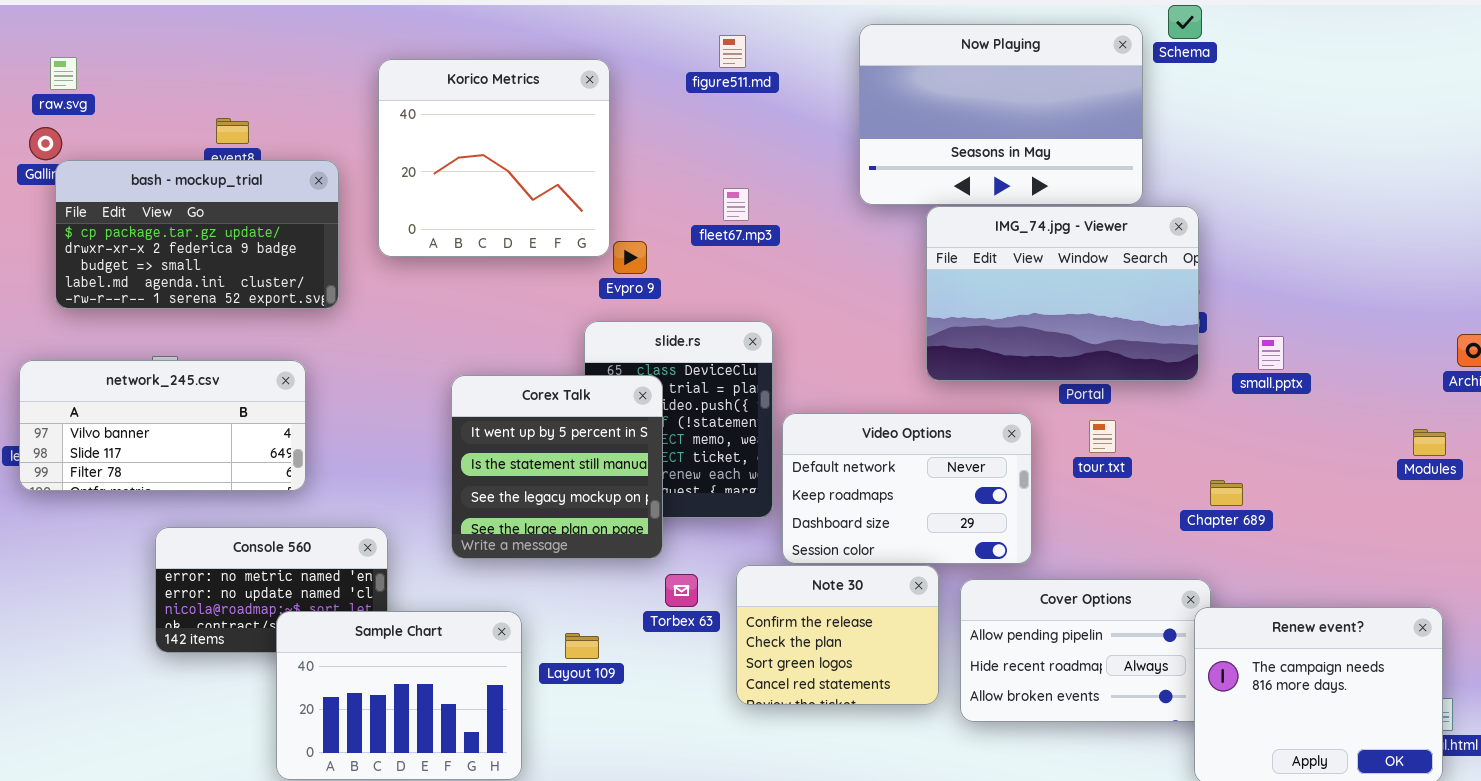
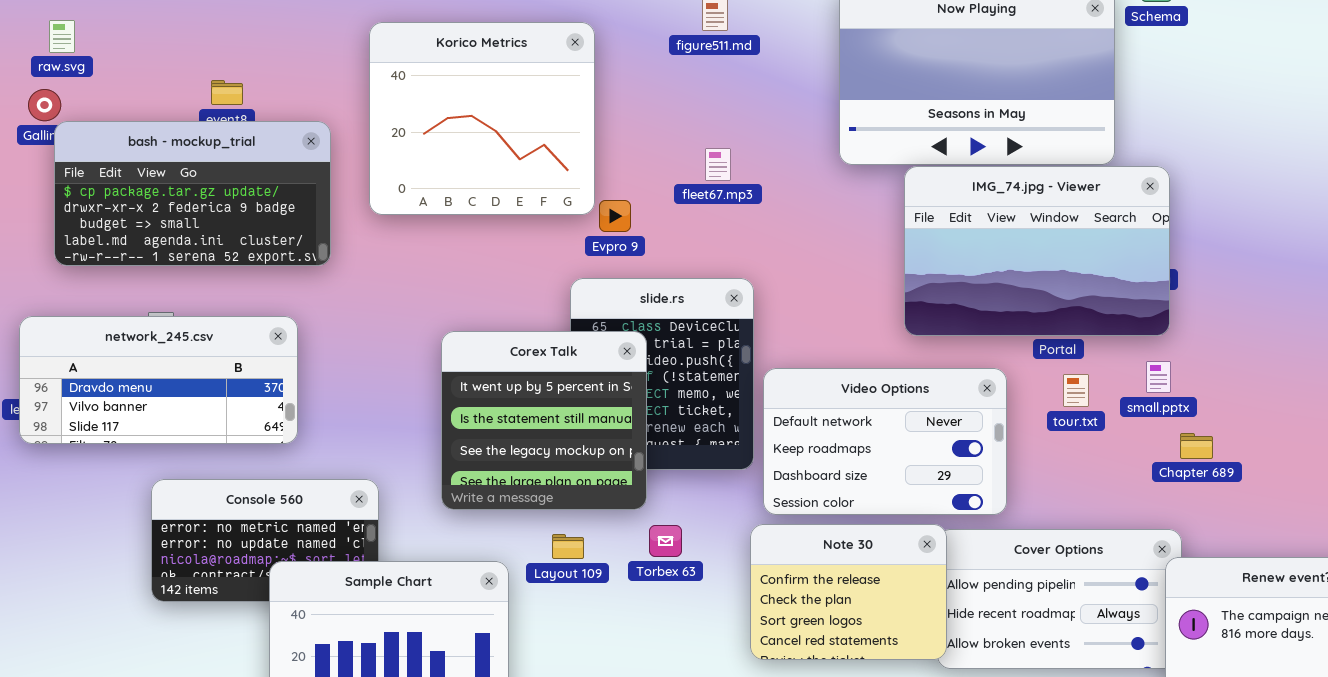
small.pptx: [1258,336,1284,370] -> [1146,361,1171,393], moved
network_245.csv: [19,360,306,491] -> [19,316,298,444], scrolled up 1 row
Note 30: [736,565,939,705] -> [750,524,947,660], moved
Layout 109: [565,633,599,659] -> [552,534,584,559], moved

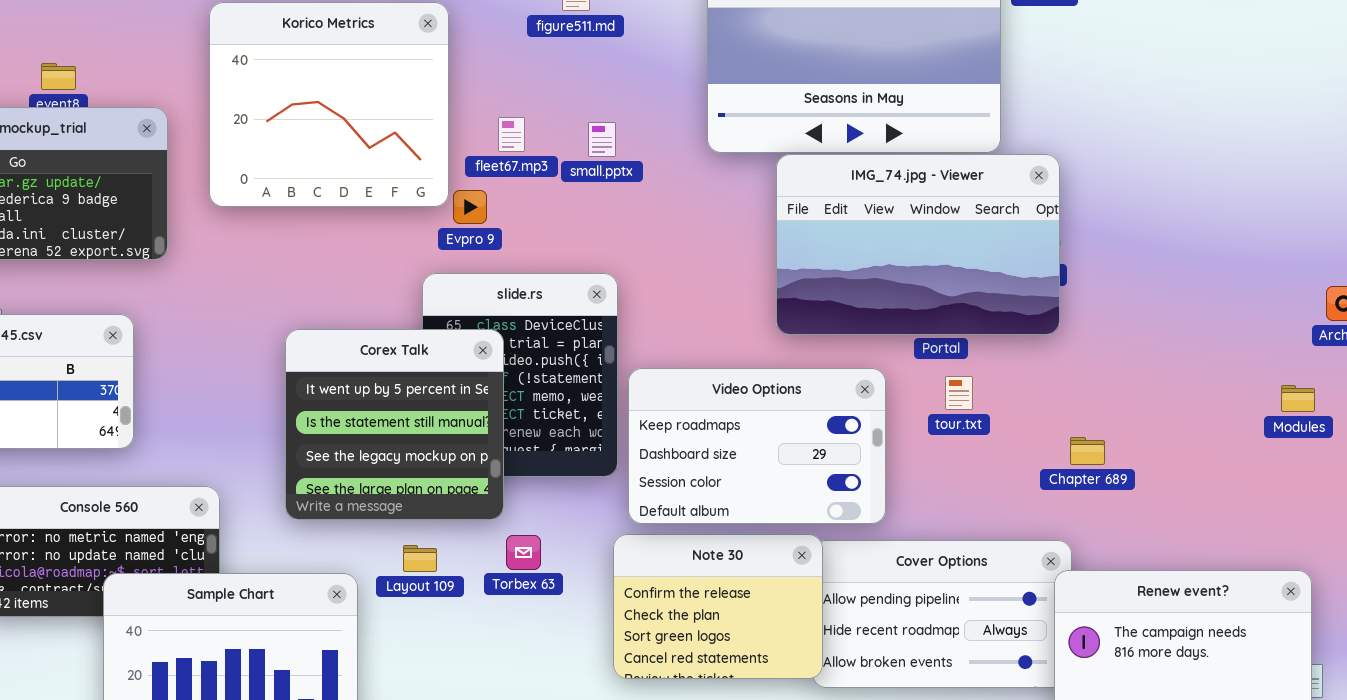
fleet67.mp3: [705,148,731,181] -> [498,117,525,152], moved
small.pptx: [1146,361,1171,393] -> [588,122,616,157], moved
Video Options: [763,368,1007,515] -> [628,368,886,524], scrolled down 1 row

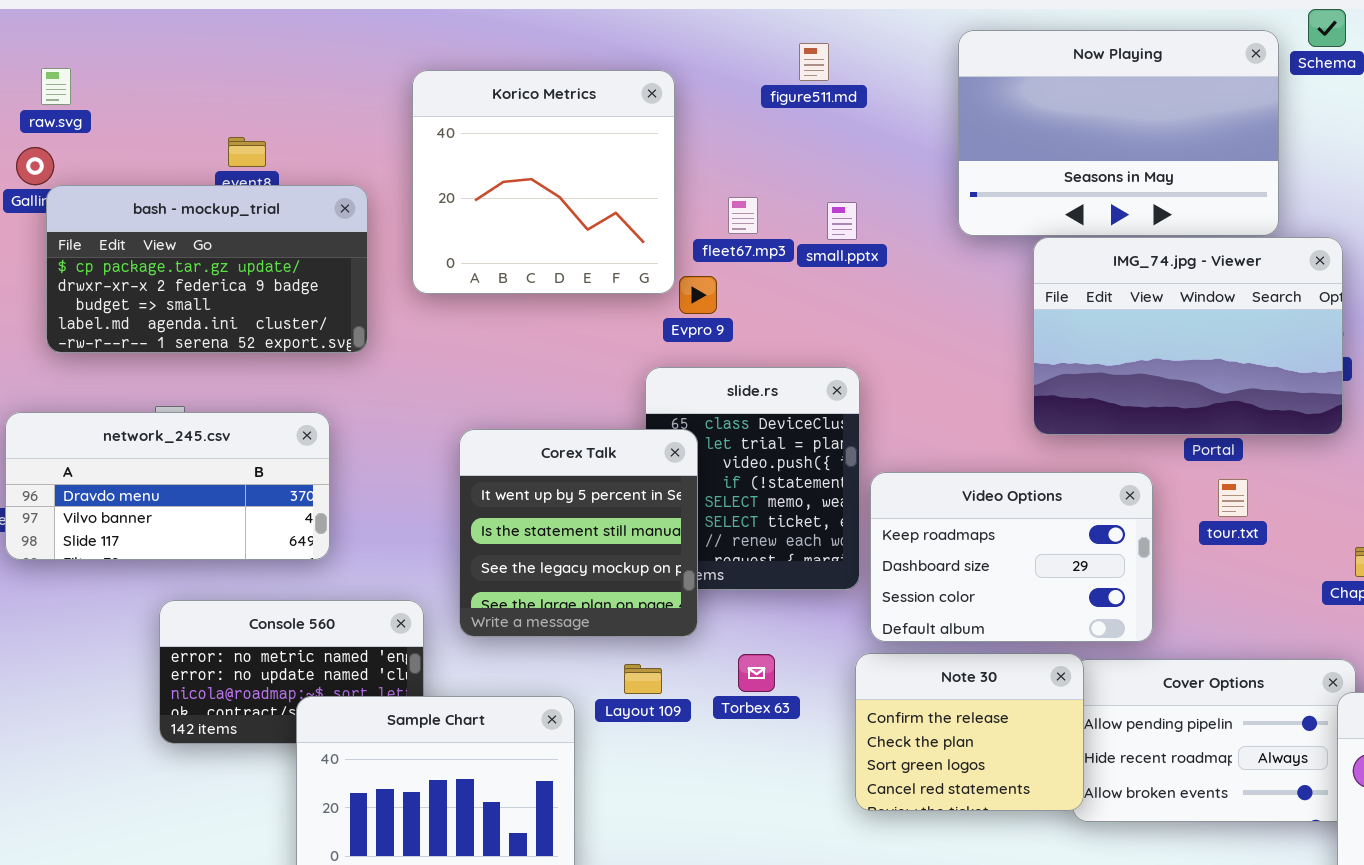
Corex Talk: [285,329,504,520] -> [459,429,698,637], moved

